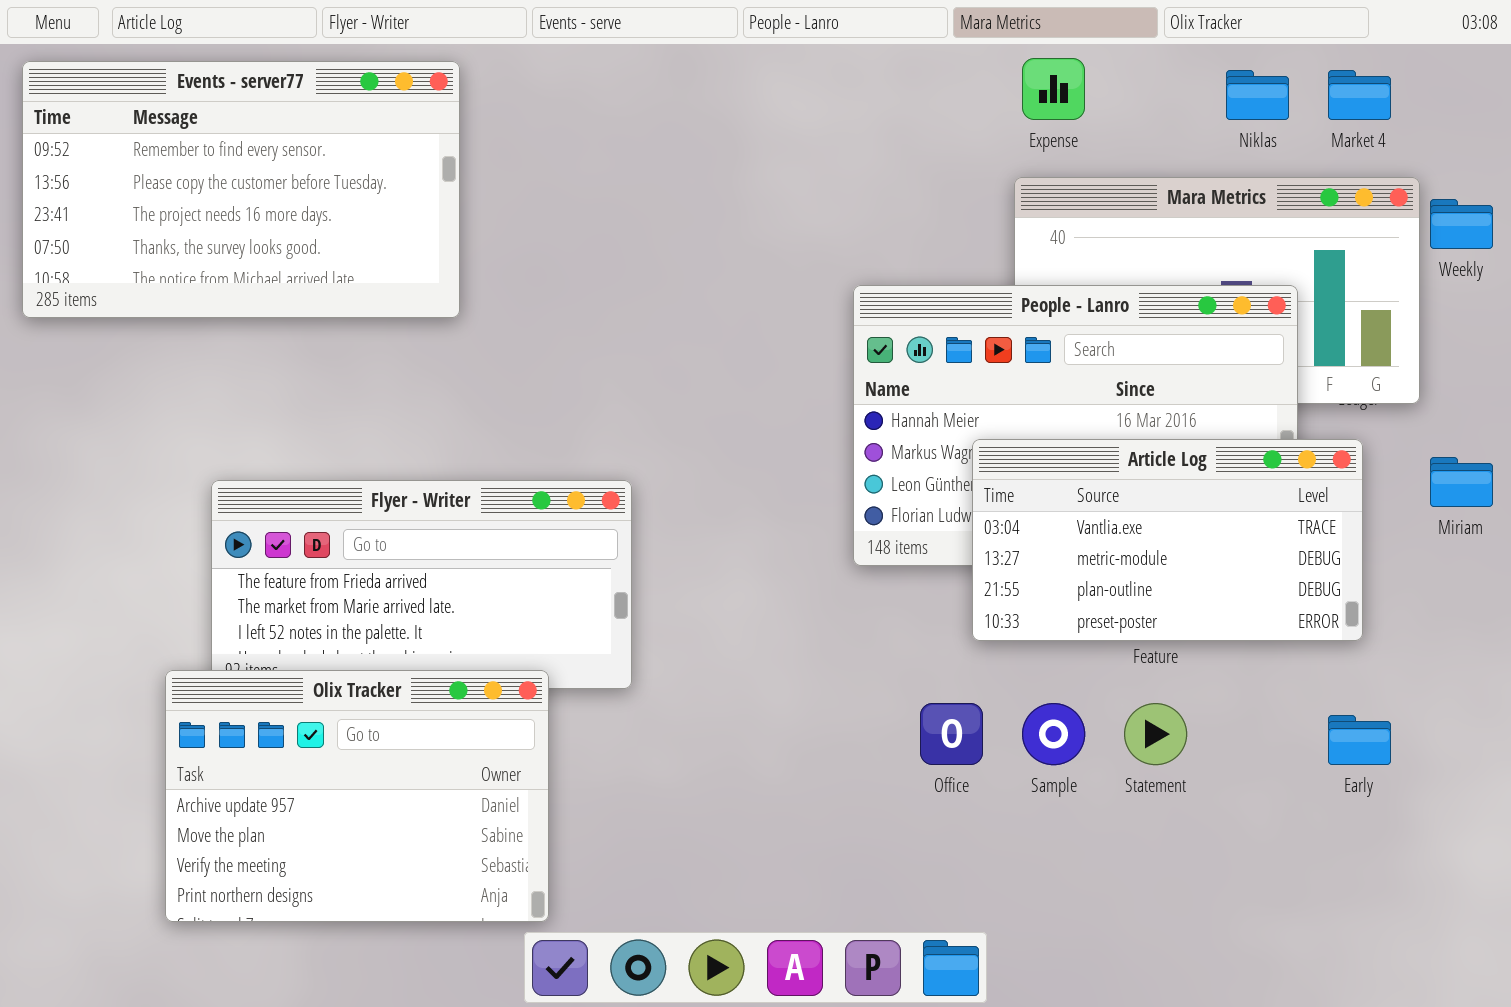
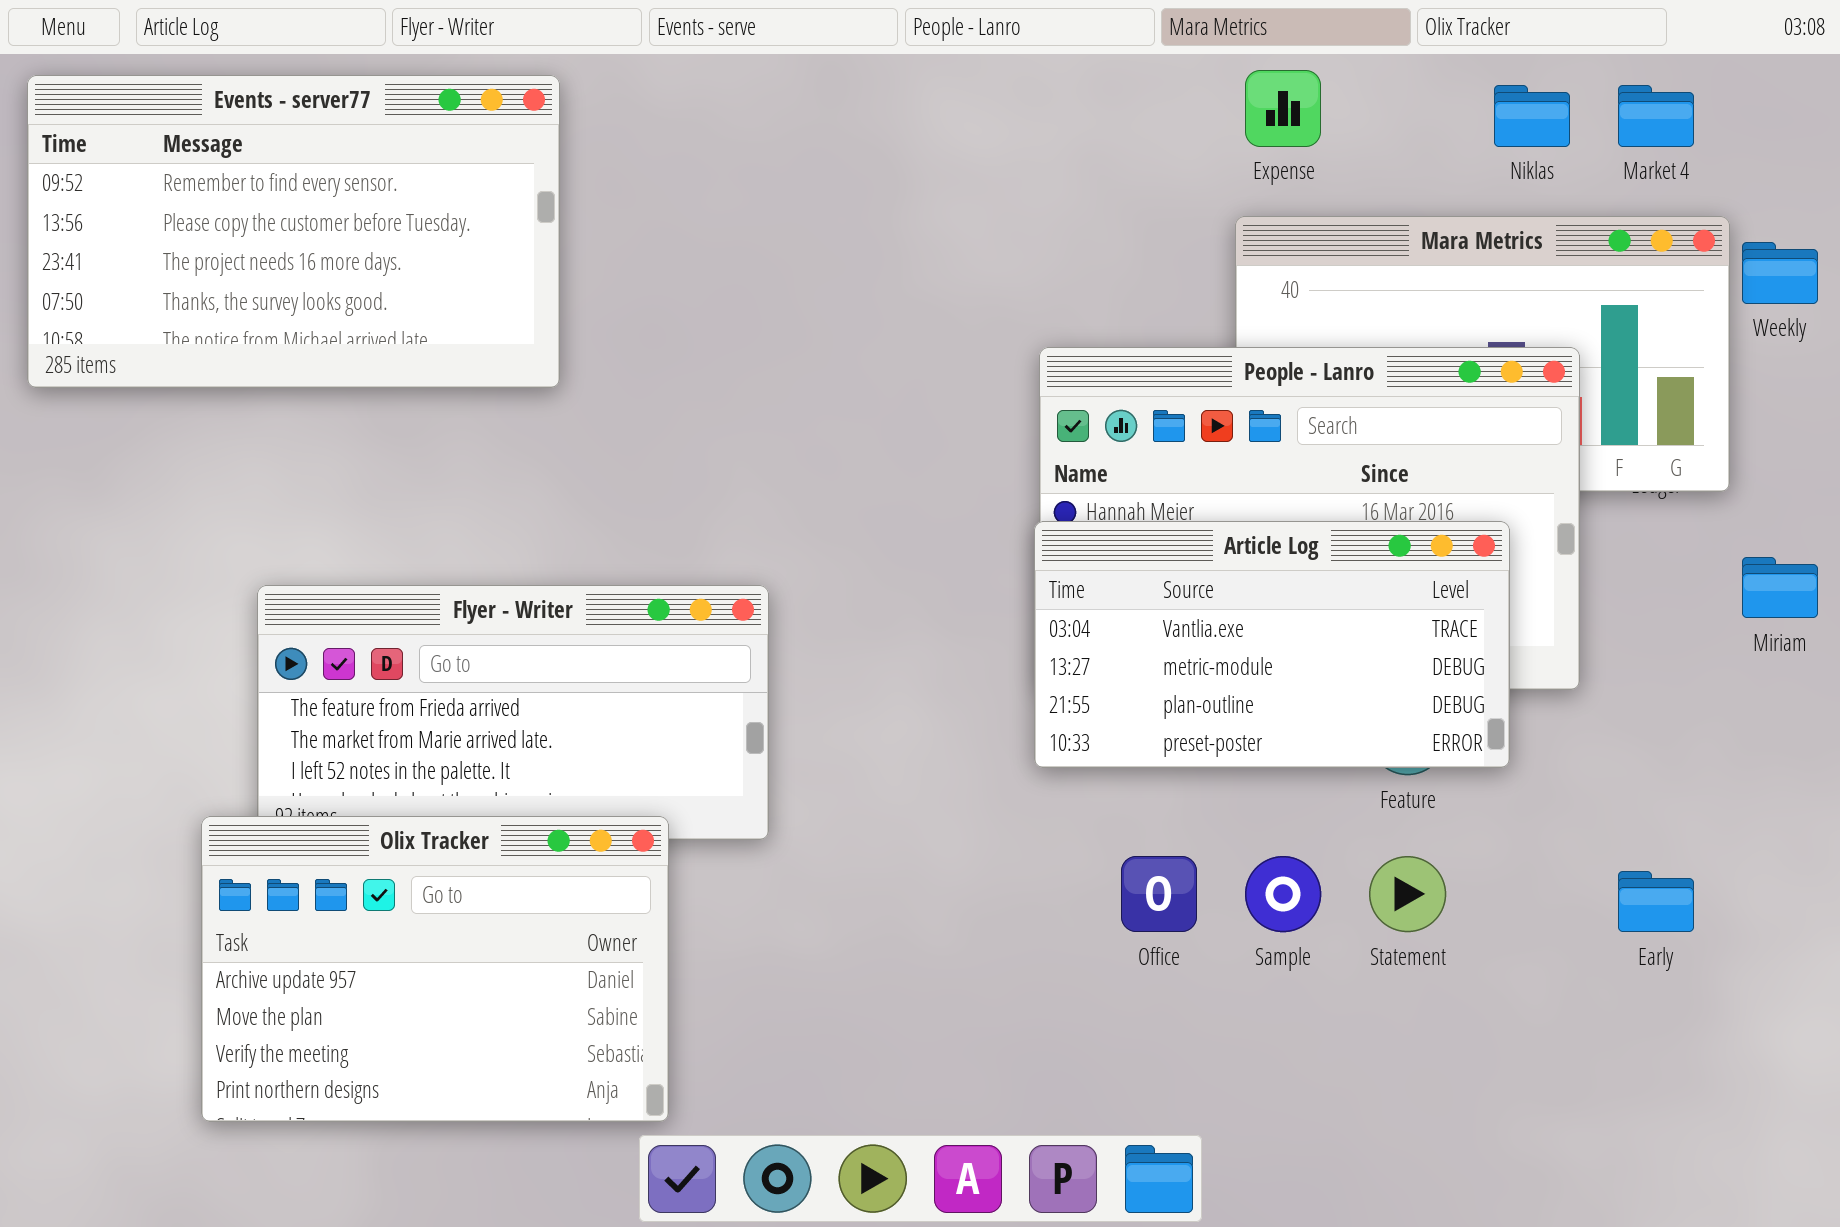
Article Log: [972,439,1363,641] -> [1034,521,1510,768], moved

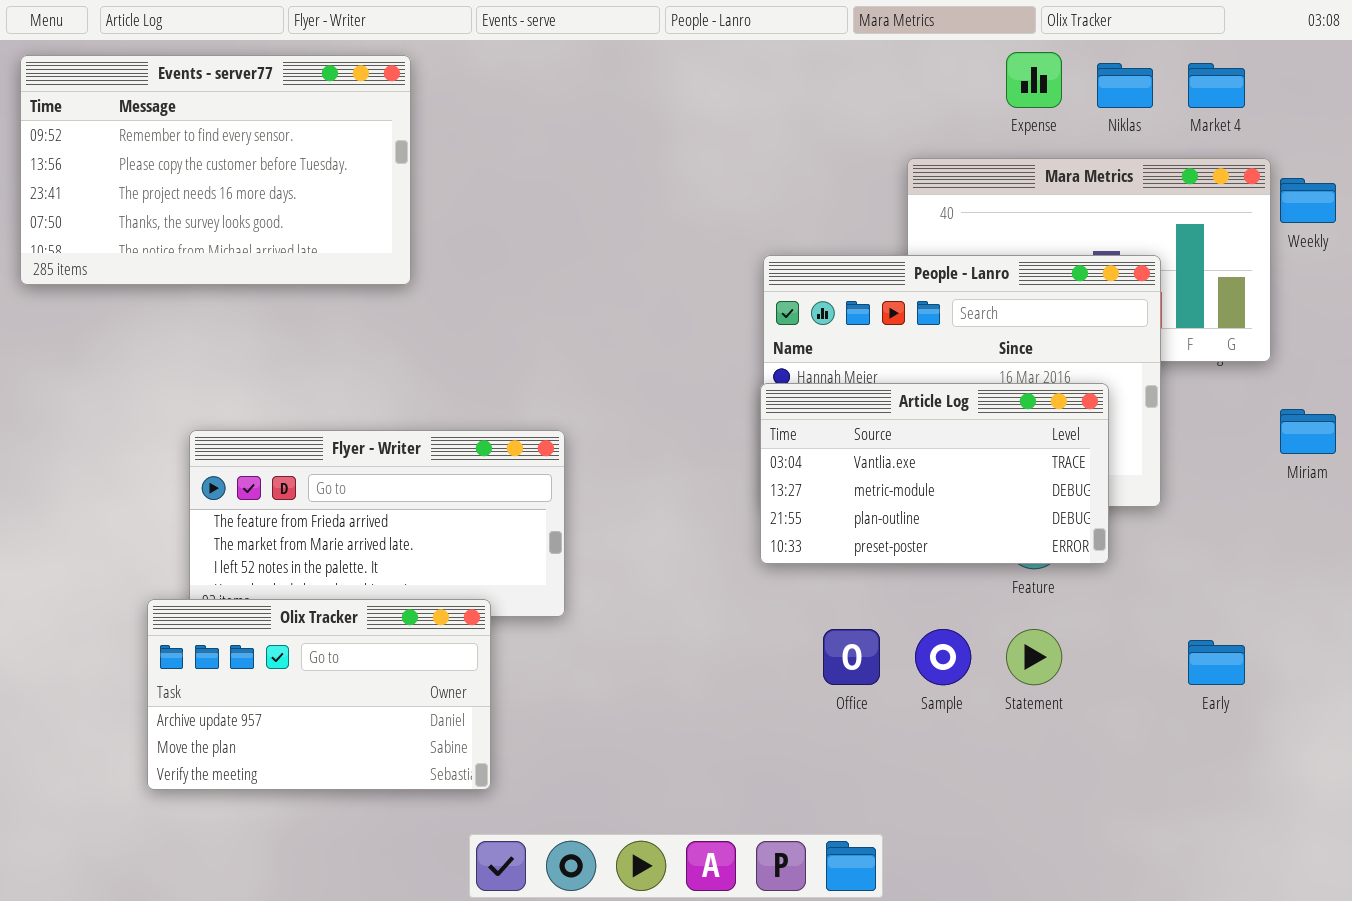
Expense: [1245,70,1321,147] -> [1006,52,1062,108], moved
Olix Tracker: [201,816,669,1122] -> [147,599,491,790], resized

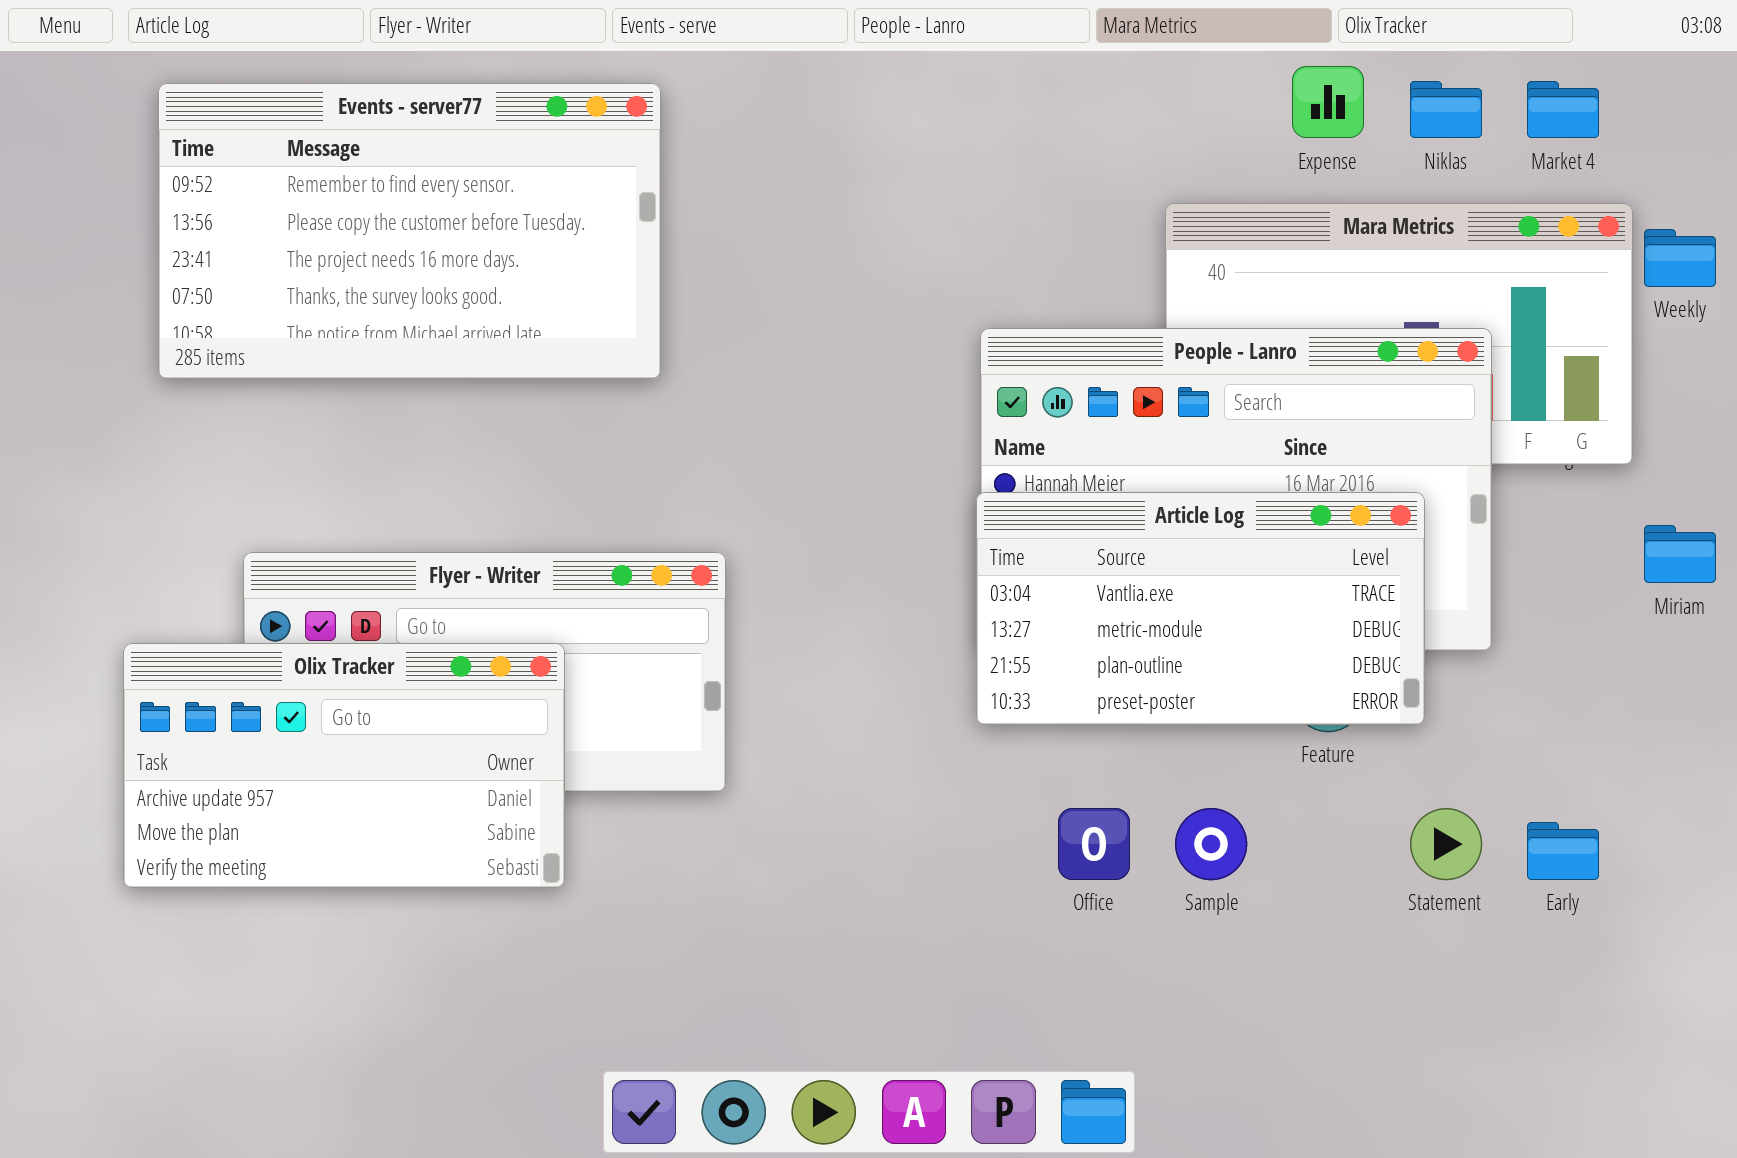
Events - server77: [20,55,411,285] -> [158,83,661,379], moved
Olix Tracker: [147,599,491,790] -> [123,643,565,888], moved
Statement: [1006,629,1062,685] -> [1410,808,1482,880], moved

